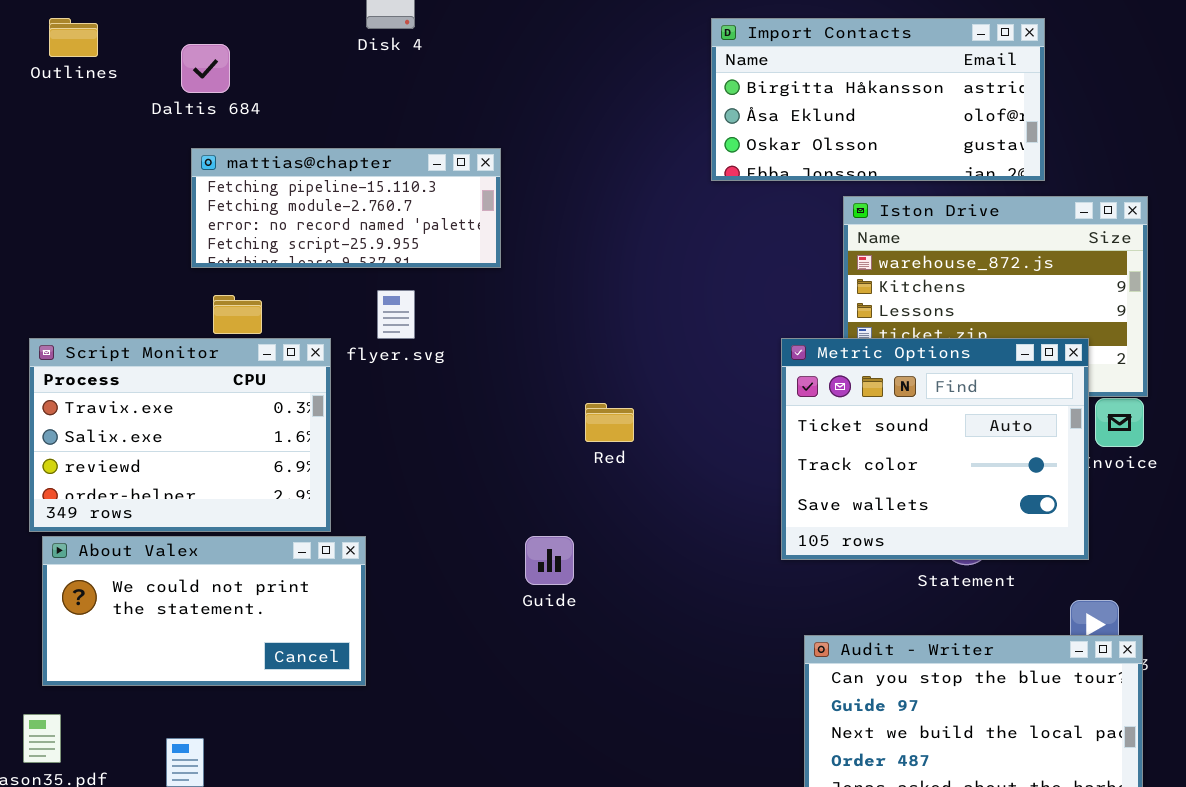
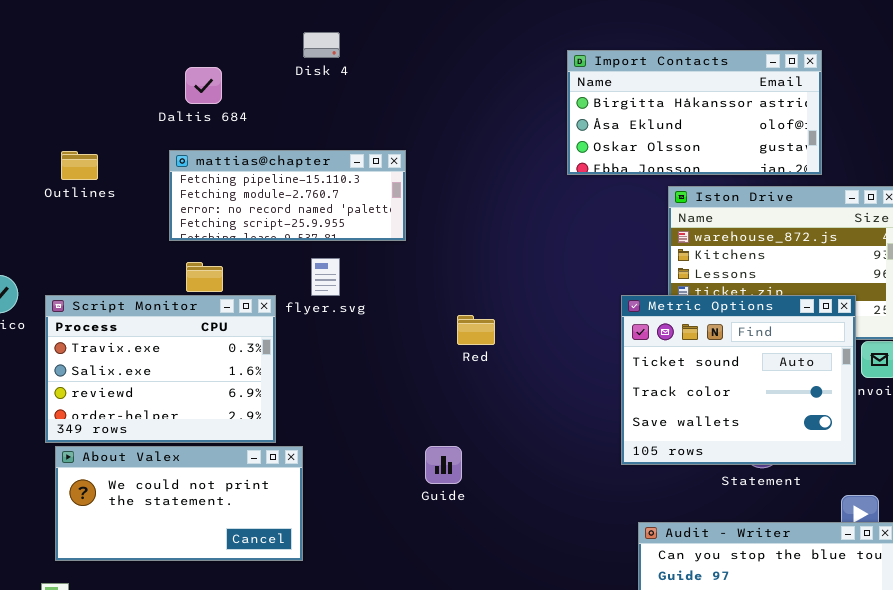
Outlines: [49,18,98,57] -> [61,151,98,180], moved
Daltis 684: [181,44,230,93] -> [185,67,222,104], moved
Red: [585,403,634,442] -> [457,315,495,345], moved

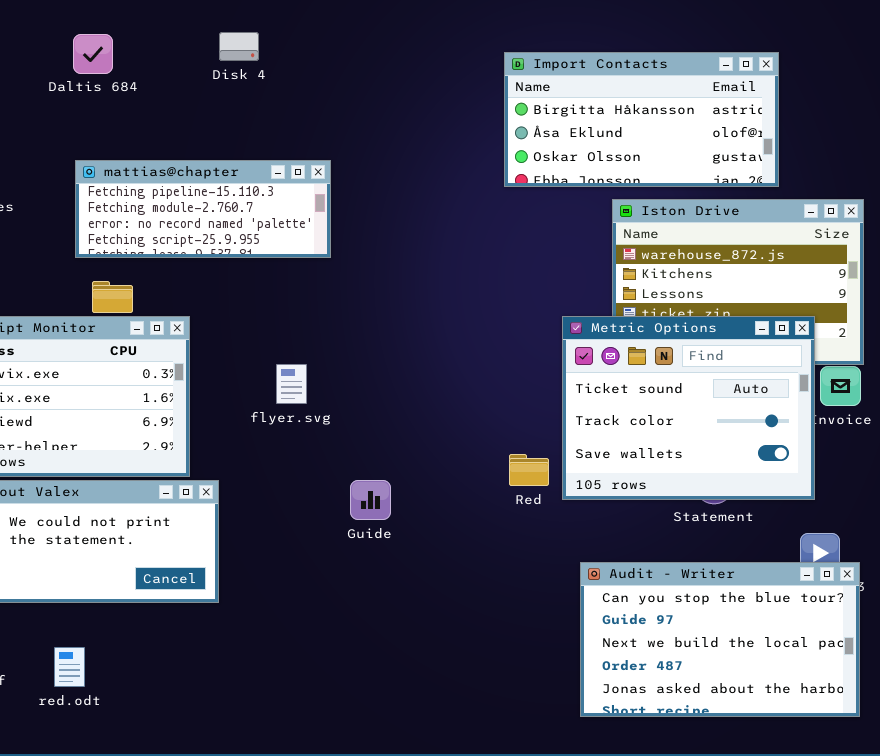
Daltis 684: [185,67,222,104] -> [73,34,113,74], moved
flyer.svg: [311,258,340,296] -> [276,364,307,404], moved
Red: [457,315,495,345] -> [509,454,549,486], moved

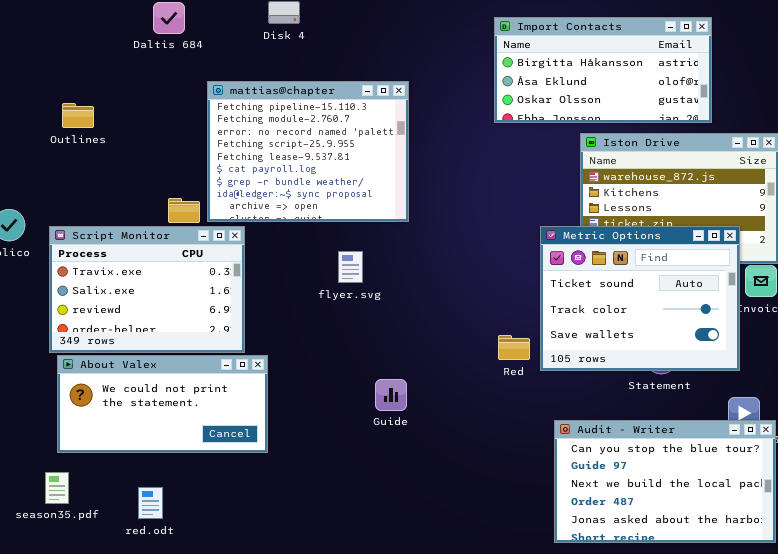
mattias@chapter: [75,160,331,258] -> [207,81,409,222], moved, resized
flyer.svg: [276,364,307,404] -> [338,251,363,283], moved
Guide: [350,480,391,520] -> [375,379,407,411], moved

